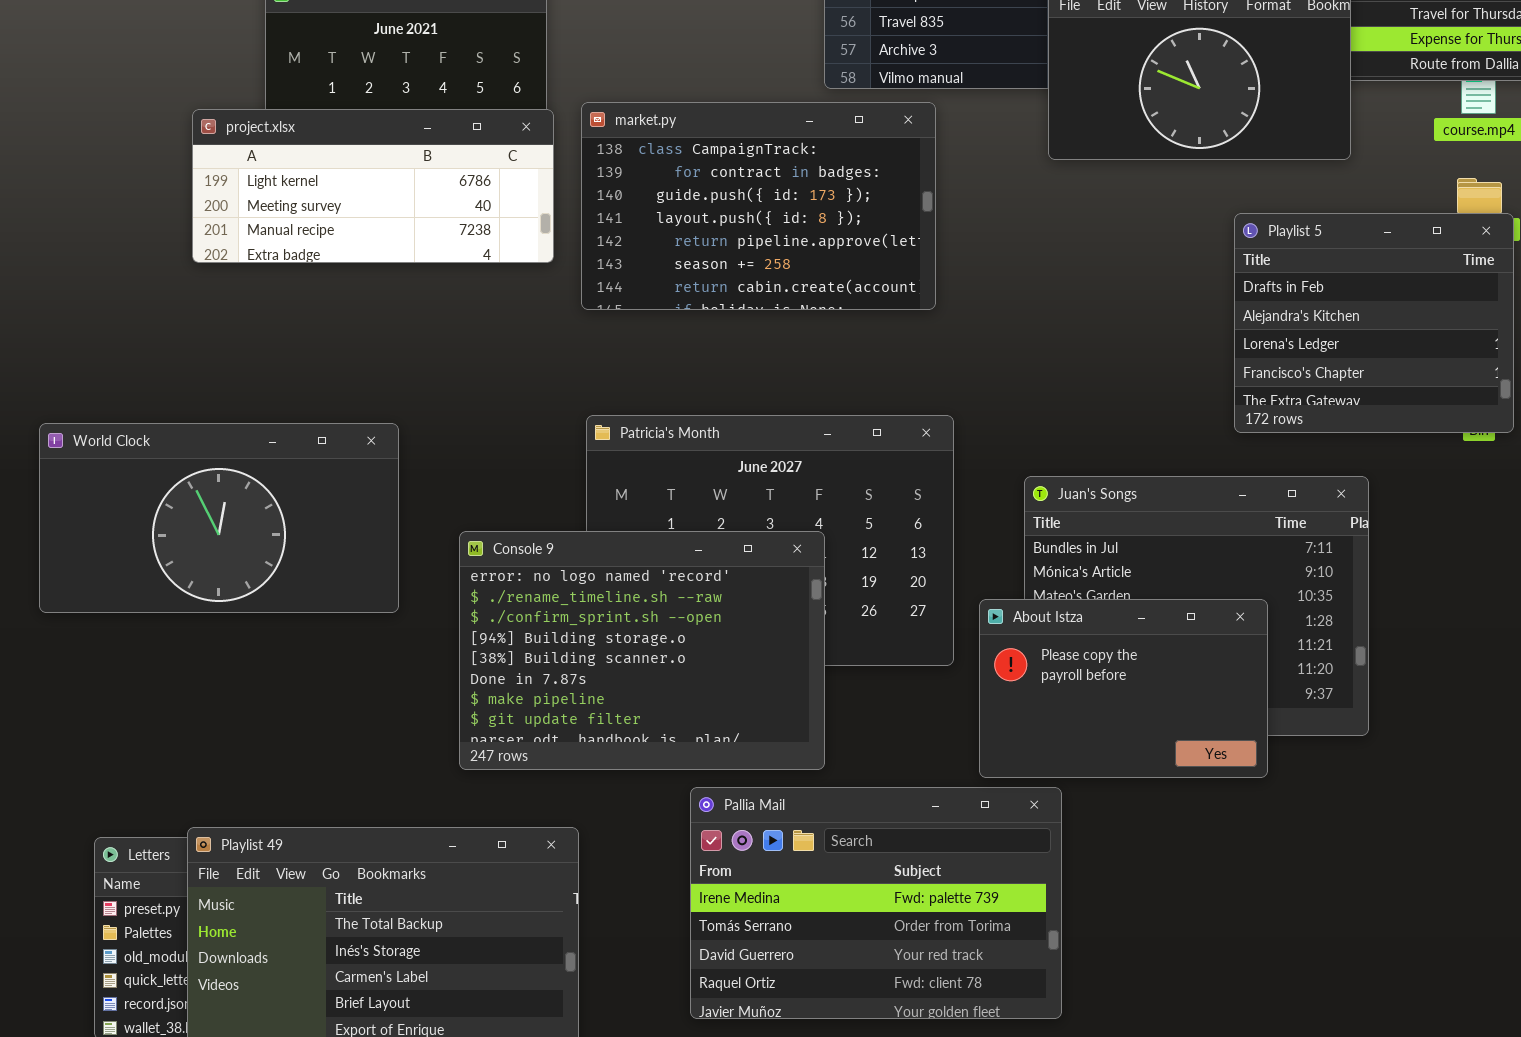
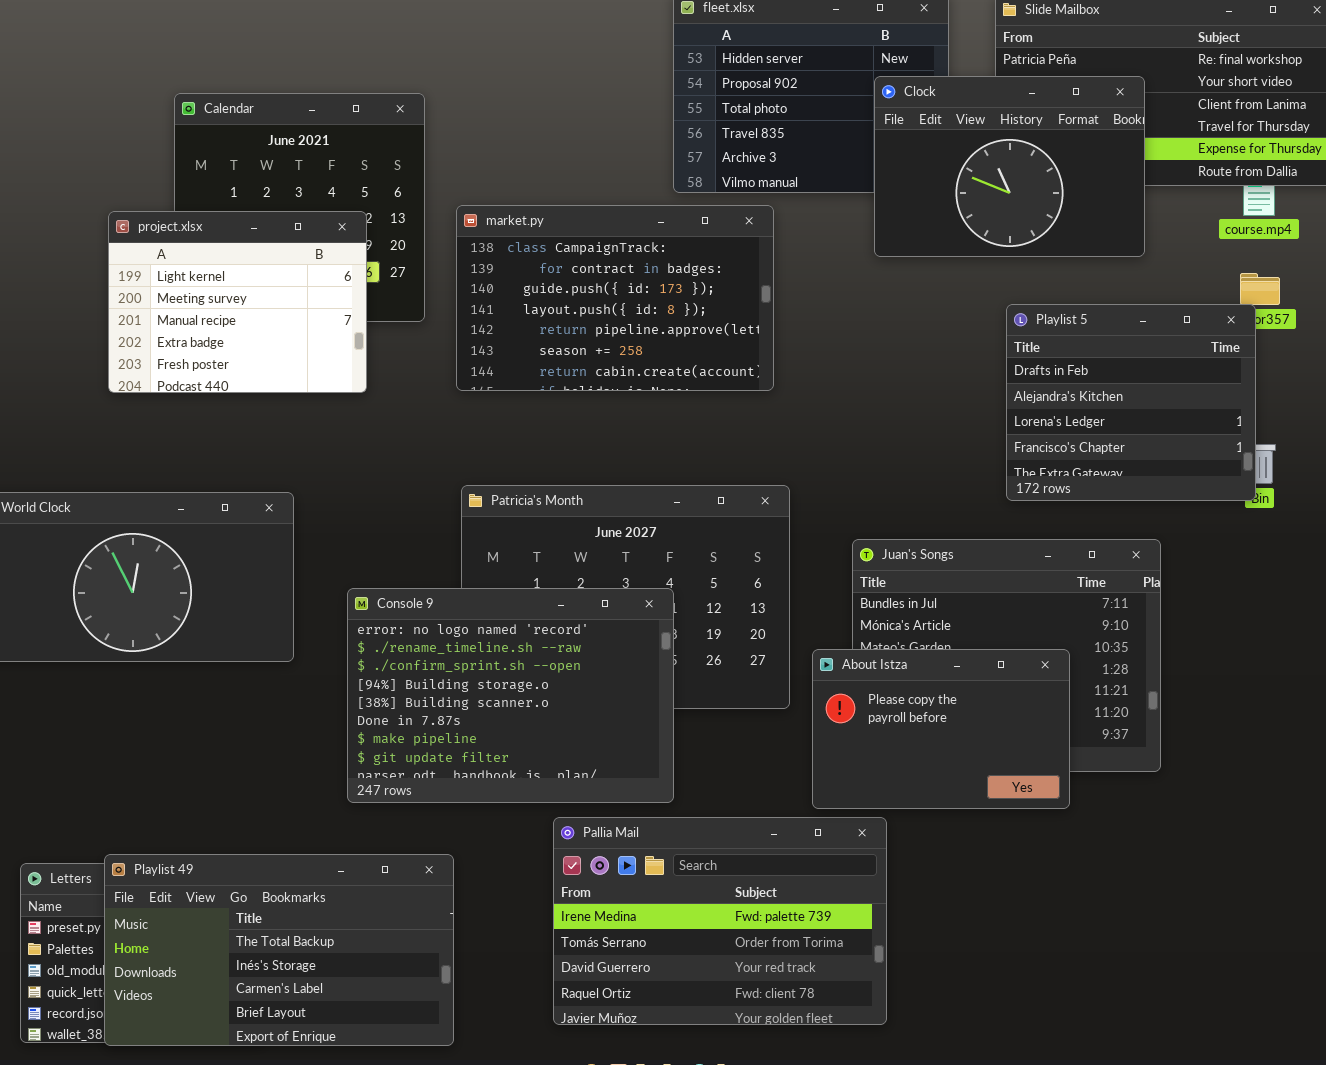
project.xlsx: [192,109,554,263] -> [108,211,367,393], resized
Playlist 5: [1234,213,1514,433] -> [1006,304,1256,501], moved

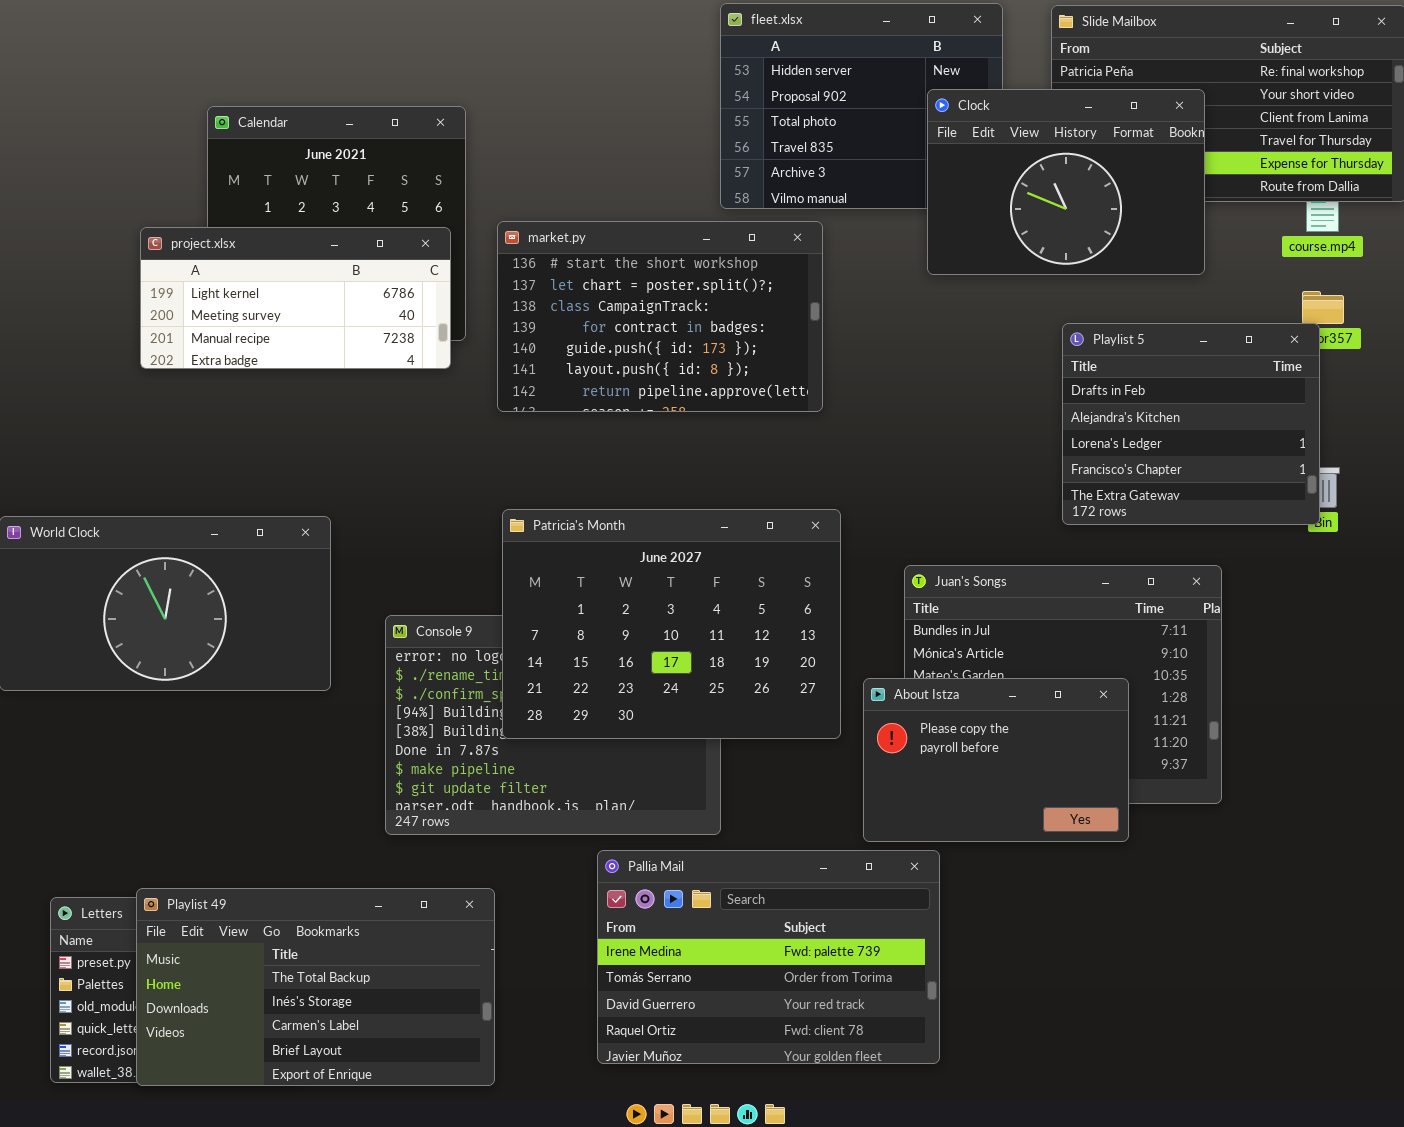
market.py: [456,205,774,391] -> [497,221,823,412], scrolled up 2 rows
project.xlsx: [108,211,367,393] -> [140,227,451,369], resized
Patricia's Month: [461,485,790,709] -> [502,509,841,739], raised

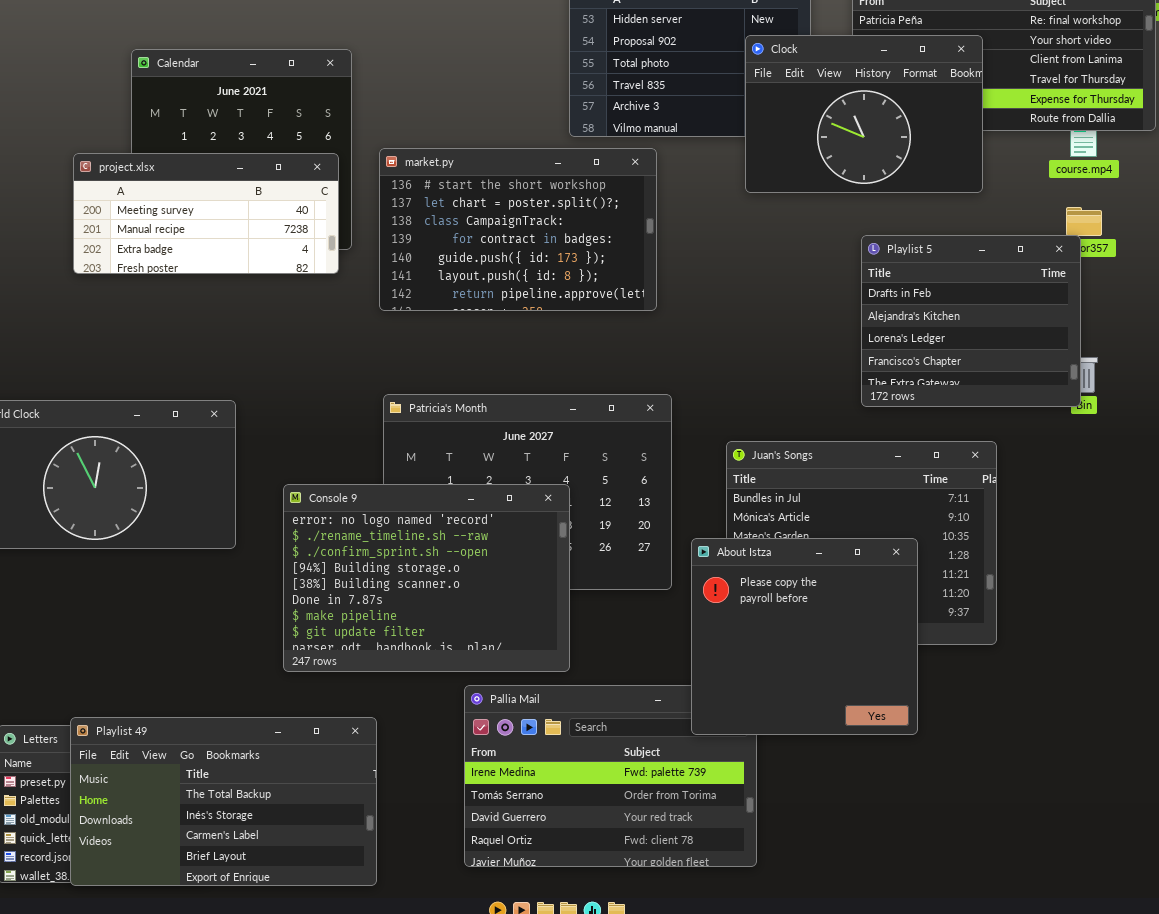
project.xlsx: [140,227,451,369] -> [73,153,339,274], scrolled down 1 row
Console 9: [385,615,721,835] -> [283,484,570,672], raised
About Istza: [863,678,1129,842] -> [691,538,918,735], resized

